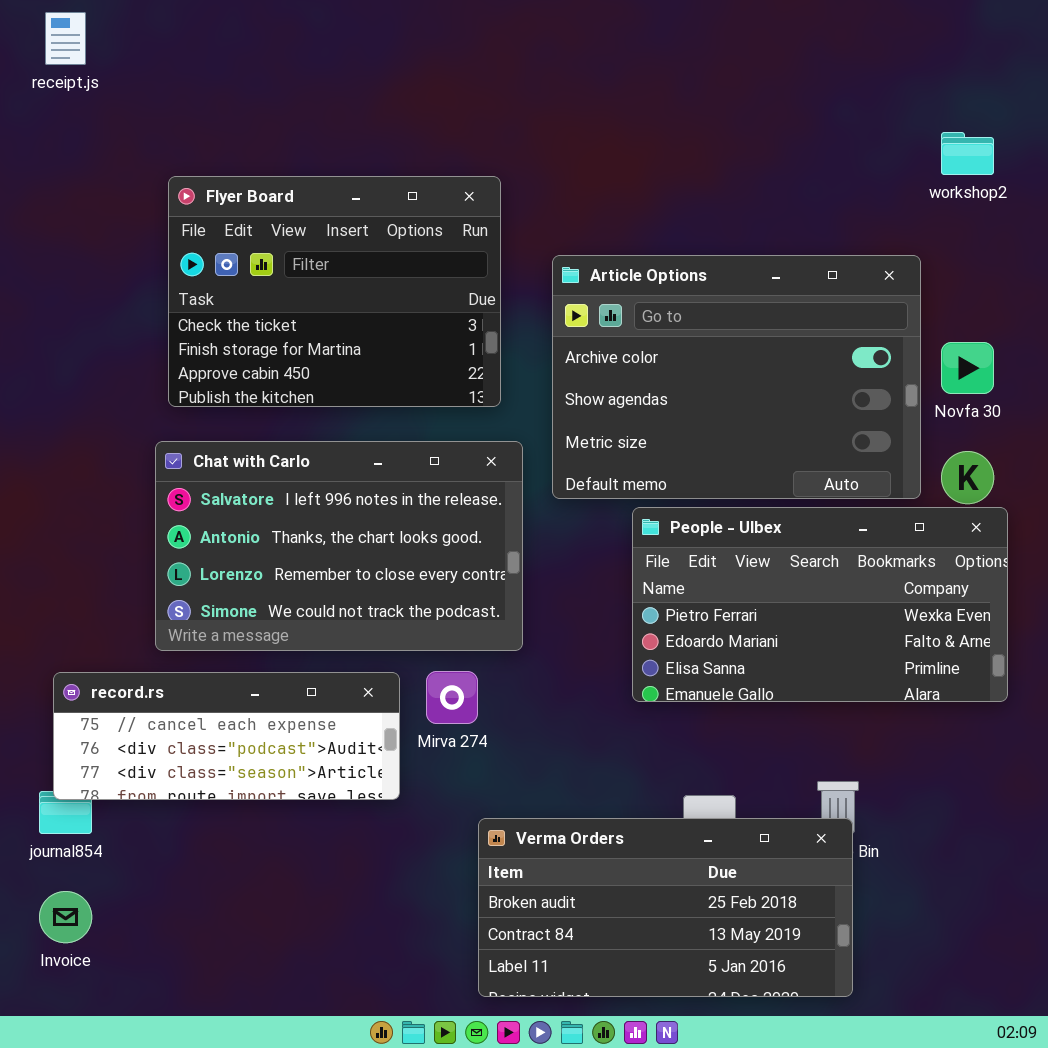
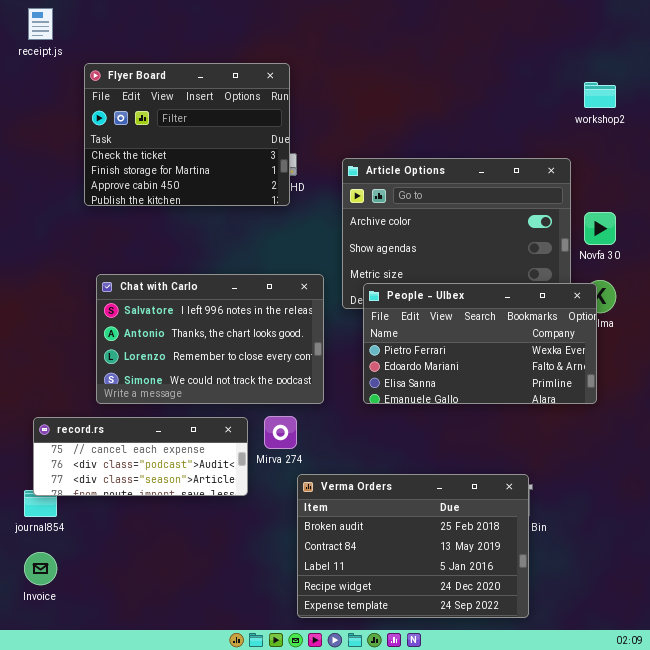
Flyer Board: [168,176,501,407] -> [84,63,290,206], moved
People - Ulbex: [632,507,1008,702] -> [363,283,597,404], moved
Verma Orders: [478,818,853,997] -> [297,474,529,618], resized

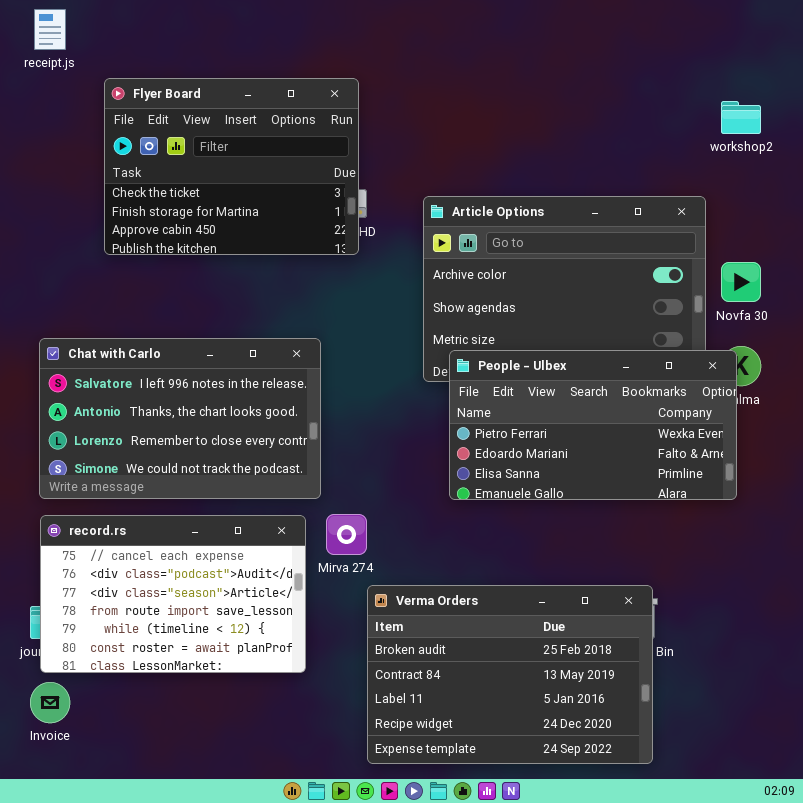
Chat with Carlo: [96,274,324,404] -> [39,338,321,499], moved
record.rs: [33,417,248,496] -> [40,515,306,673], resized

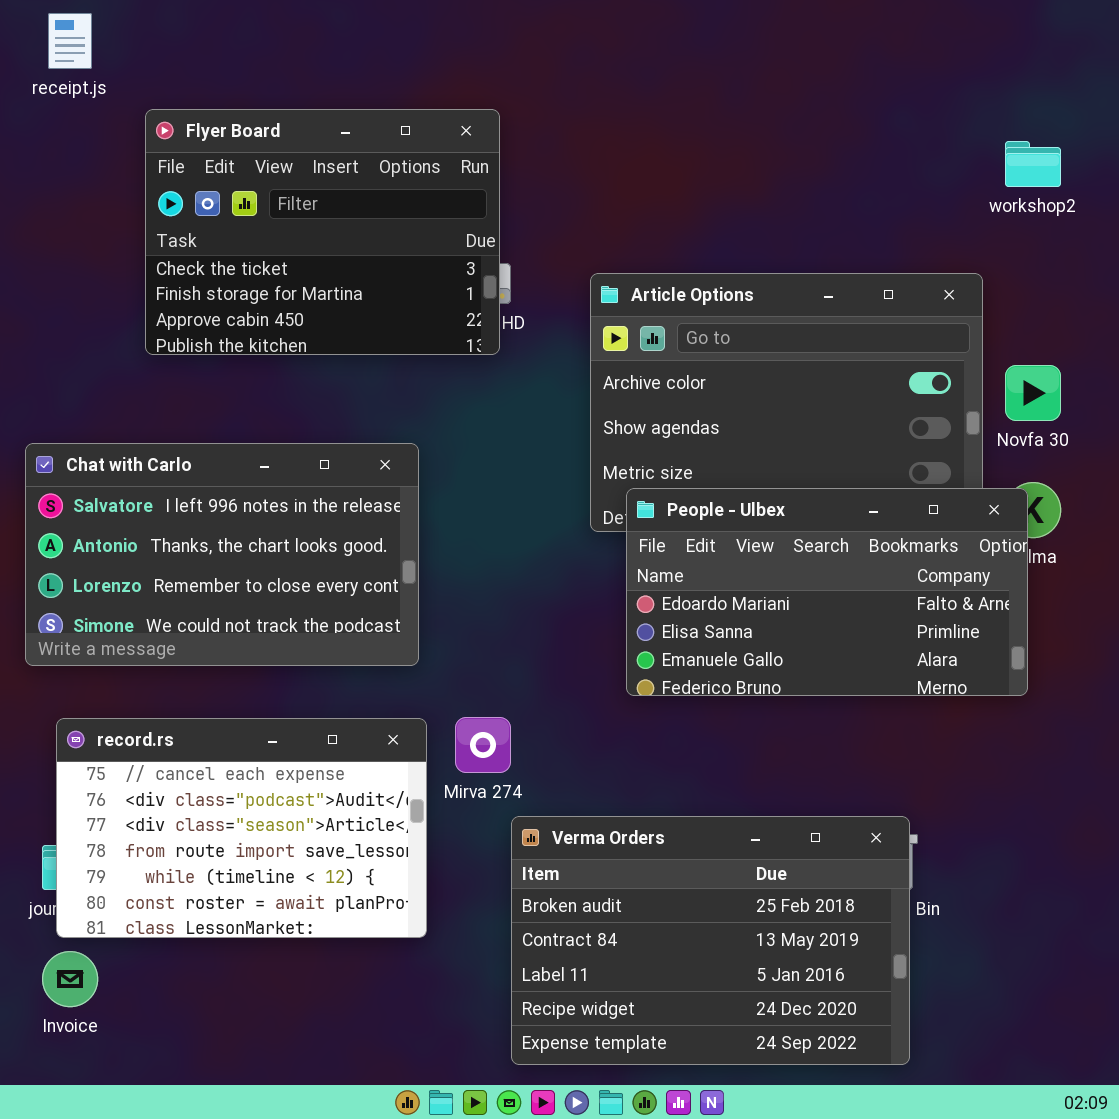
Chat with Carlo: [39,338,321,499] -> [25,443,419,666], moved
People - Ulbex: [449,350,737,500] -> [626,488,1028,696], scrolled down 1 row

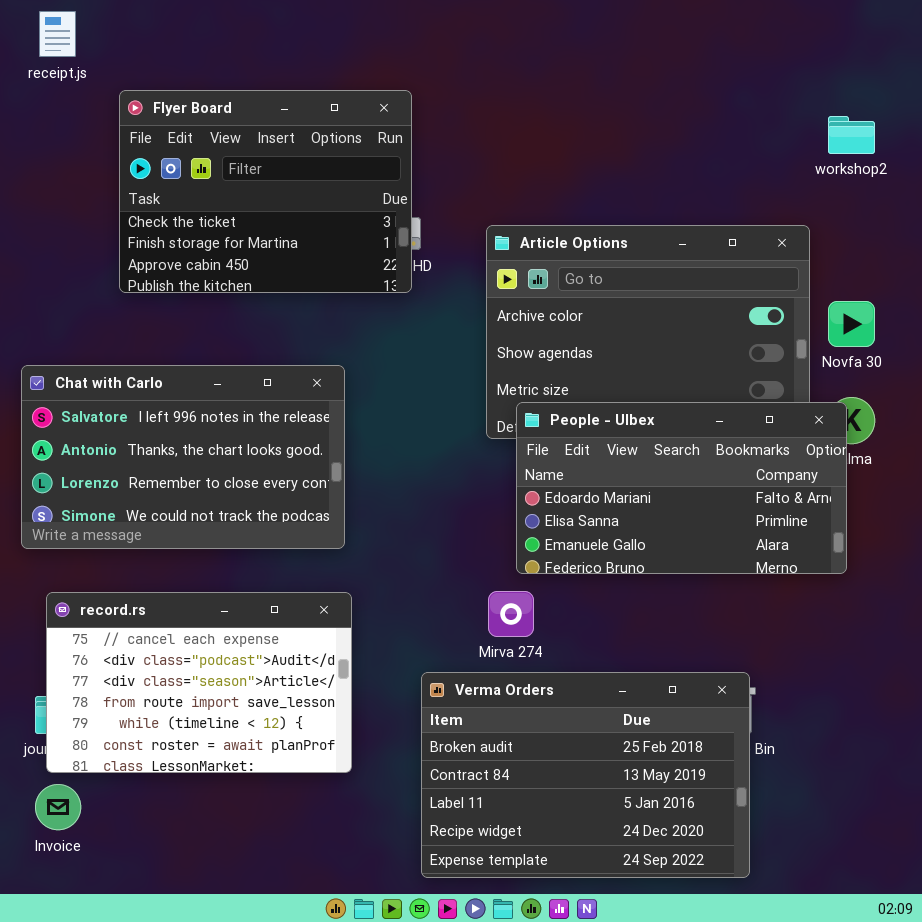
Mirva 274: [455,717,511,773] -> [488,591,534,637], moved

